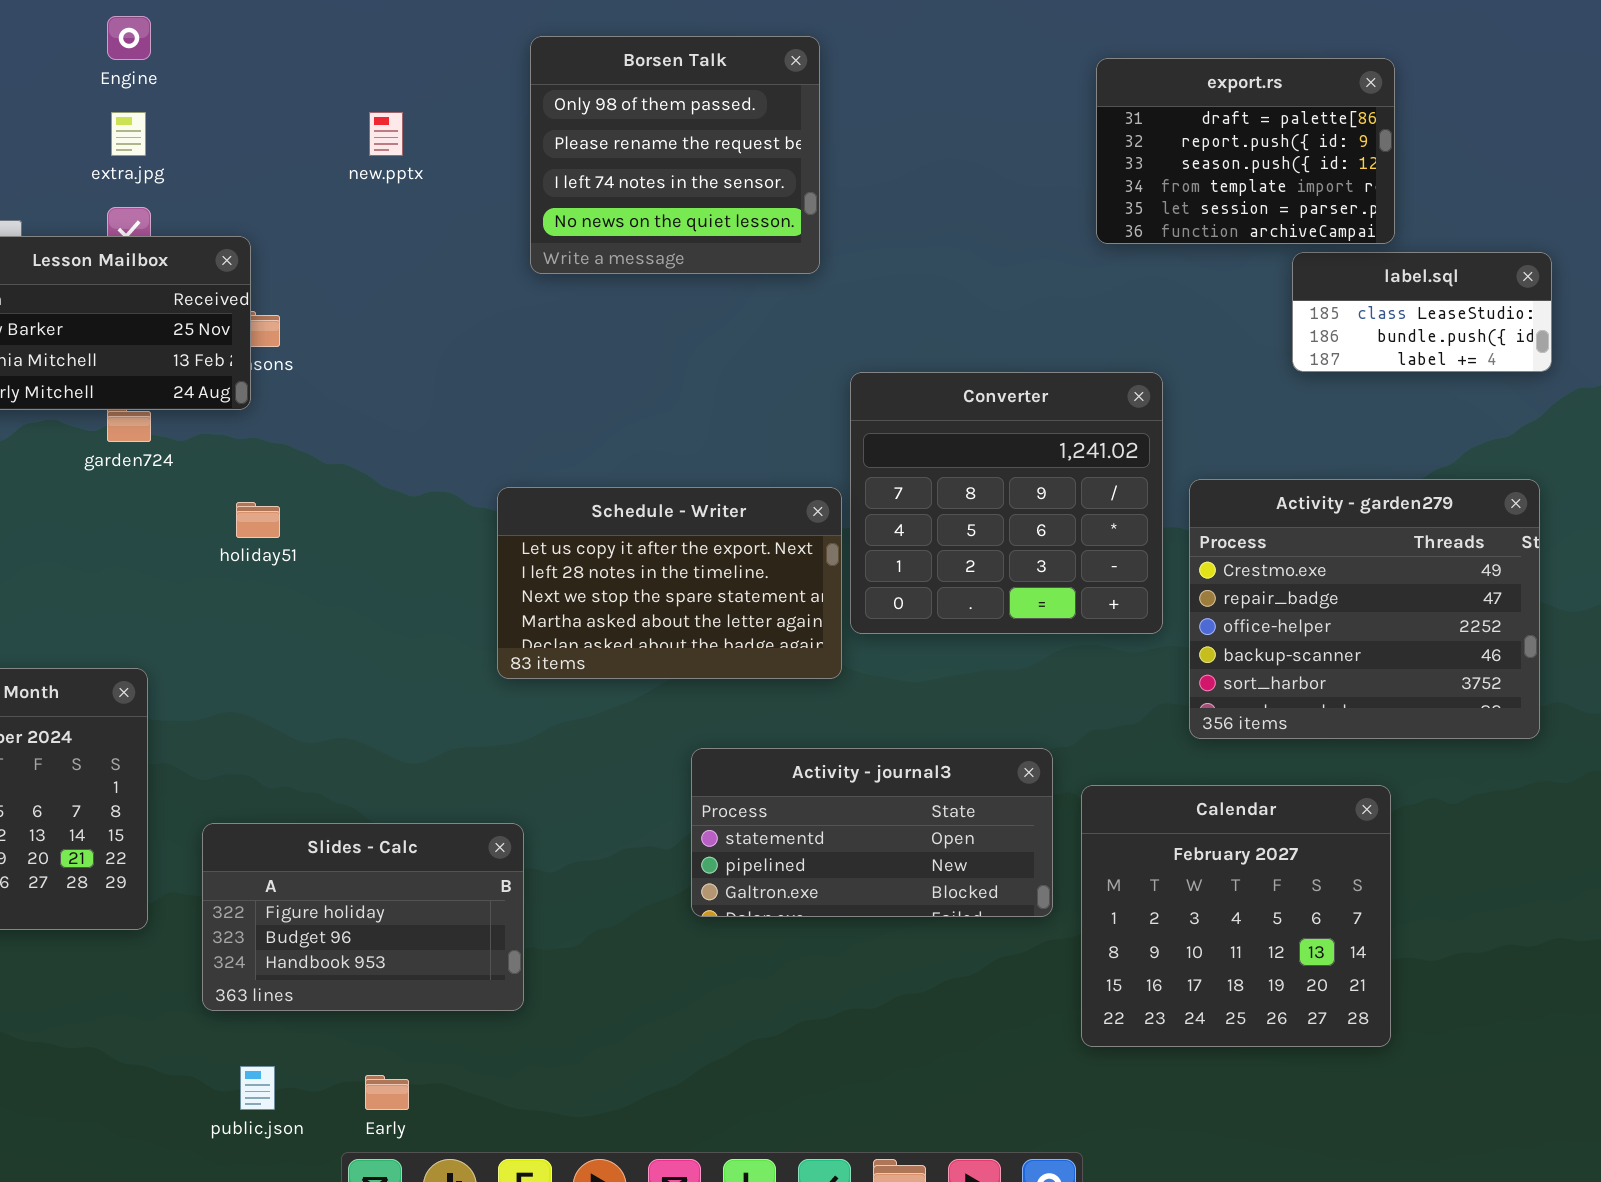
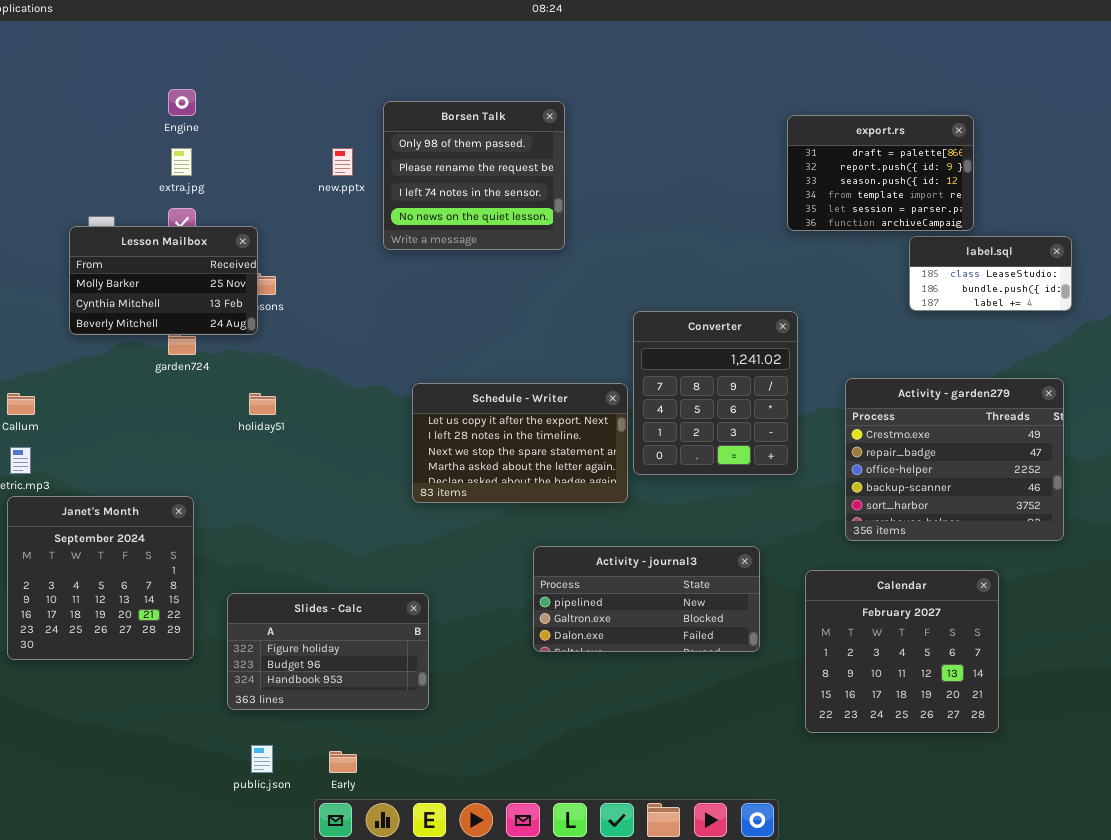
Borsen Talk: [530,36,820,274] -> [383,101,565,250], moved
Converter: [850,372,1163,634] -> [633,311,798,475], resized
Activity - journal3: [691,748,1053,917] -> [533,546,760,652], scrolled down 1 row
Calendar: [1081,785,1391,1047] -> [805,570,999,733], moved

